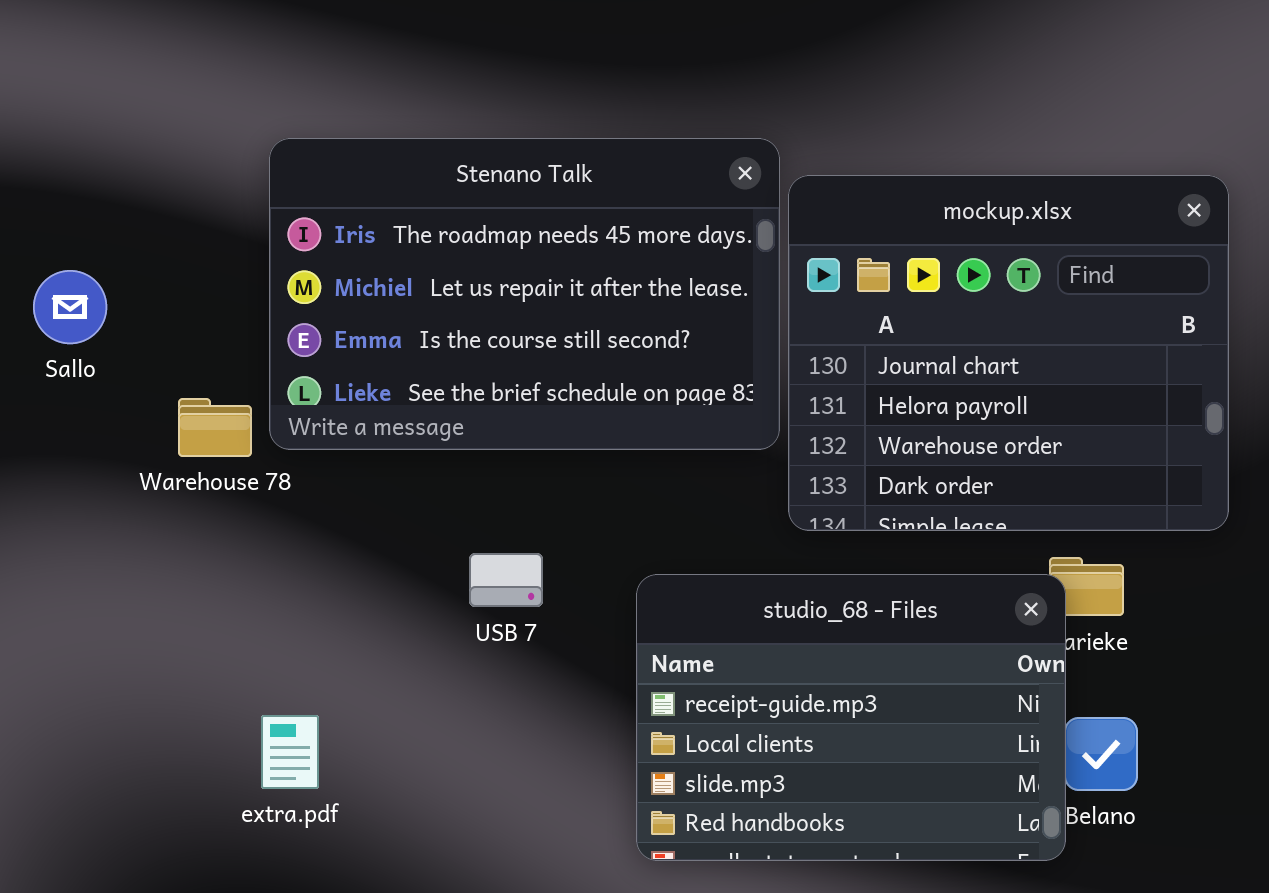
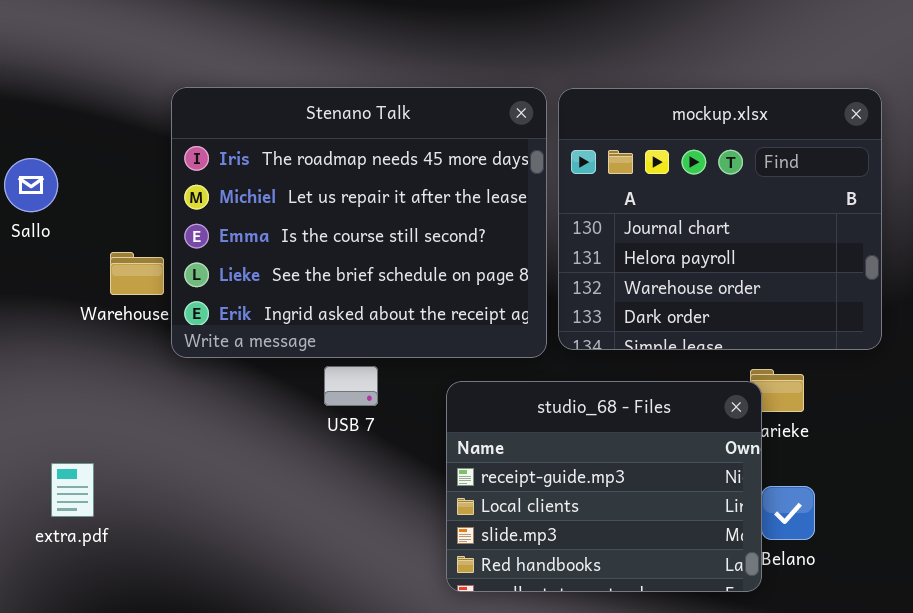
Stenano Talk: [269,138,780,450] -> [171,87,547,358], moved, resized
extra.pdf: [261,715,319,789] -> [51,463,94,517], moved

